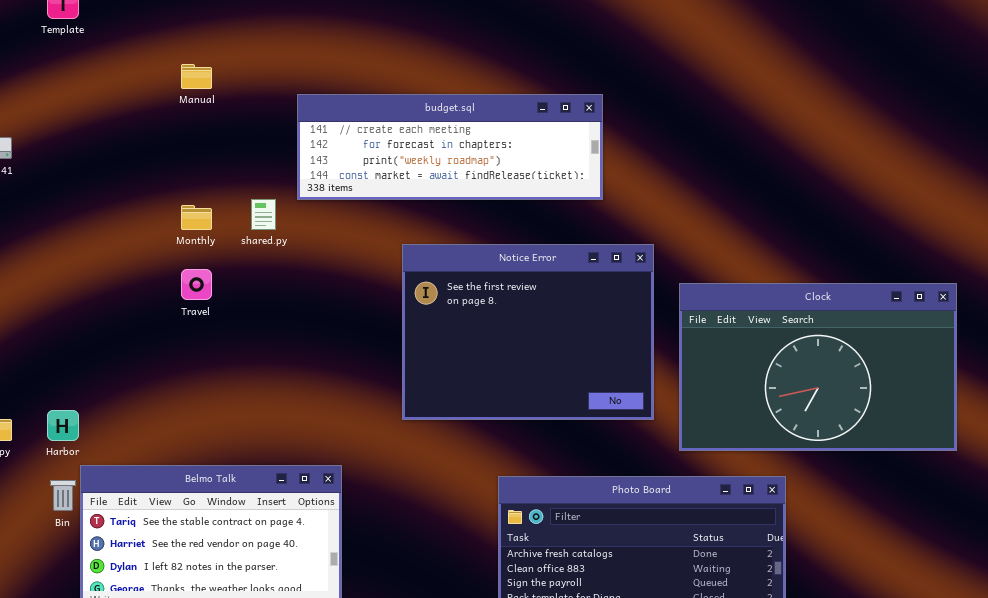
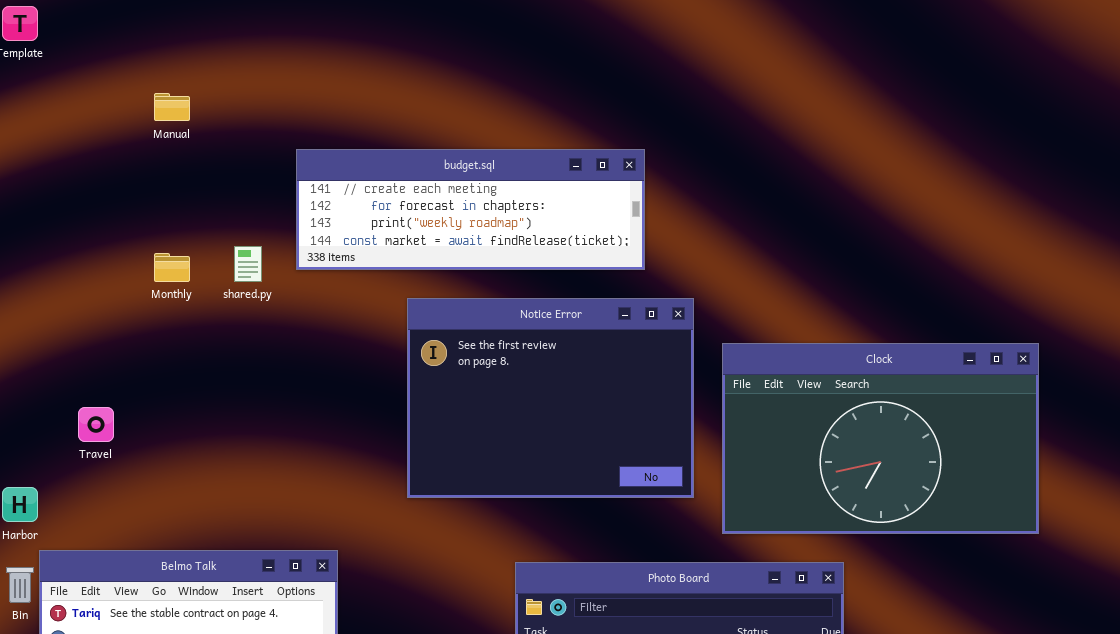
budget.sql: [297,94,603,200] -> [296,149,645,270], moved
Travel: [181,269,212,300] -> [78,407,114,442], moved

